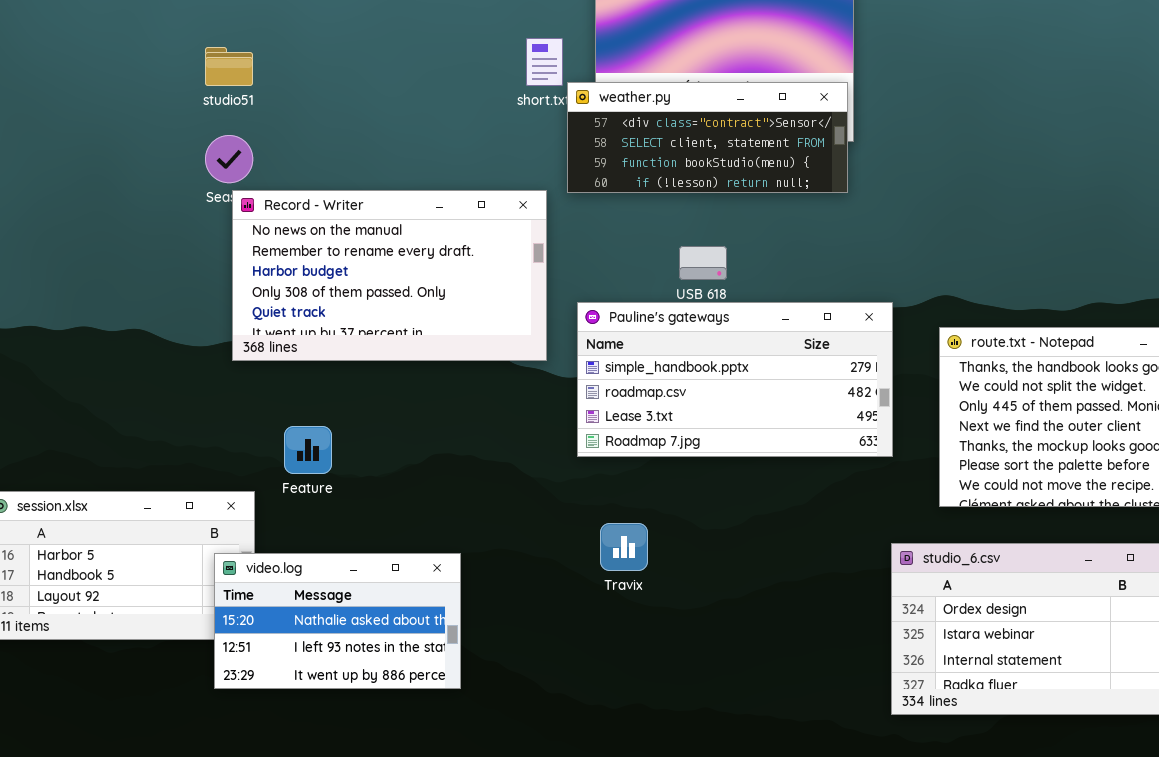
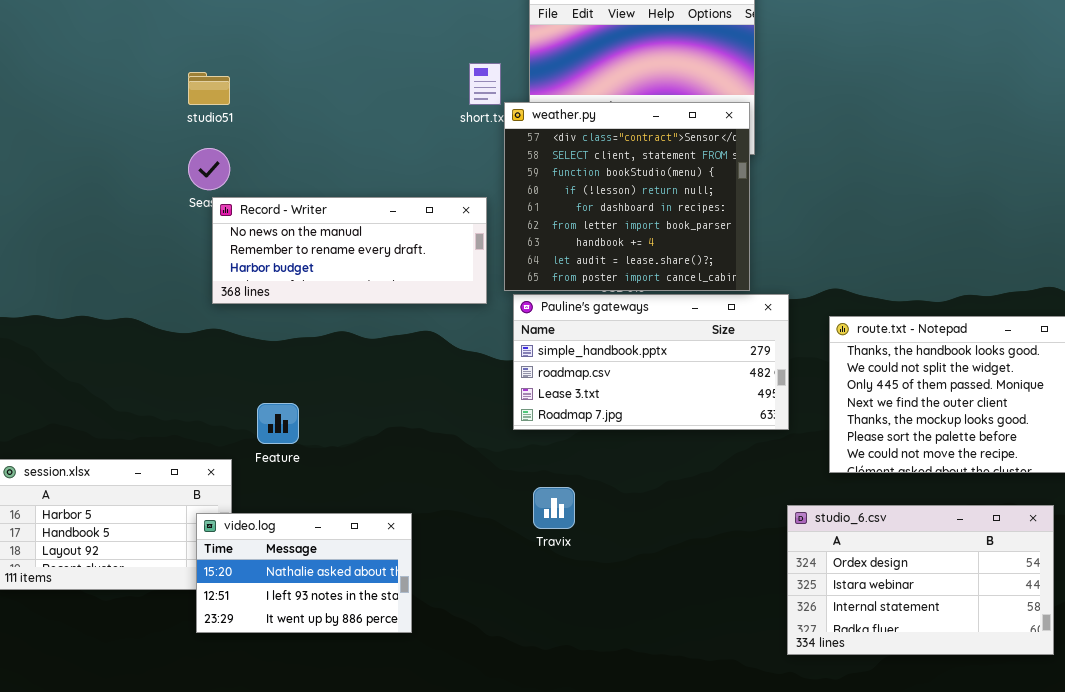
weather.py: [567,82,848,193] -> [504,102,750,291], resized
Record - Writer: [232,190,547,361] -> [212,197,487,304], resized

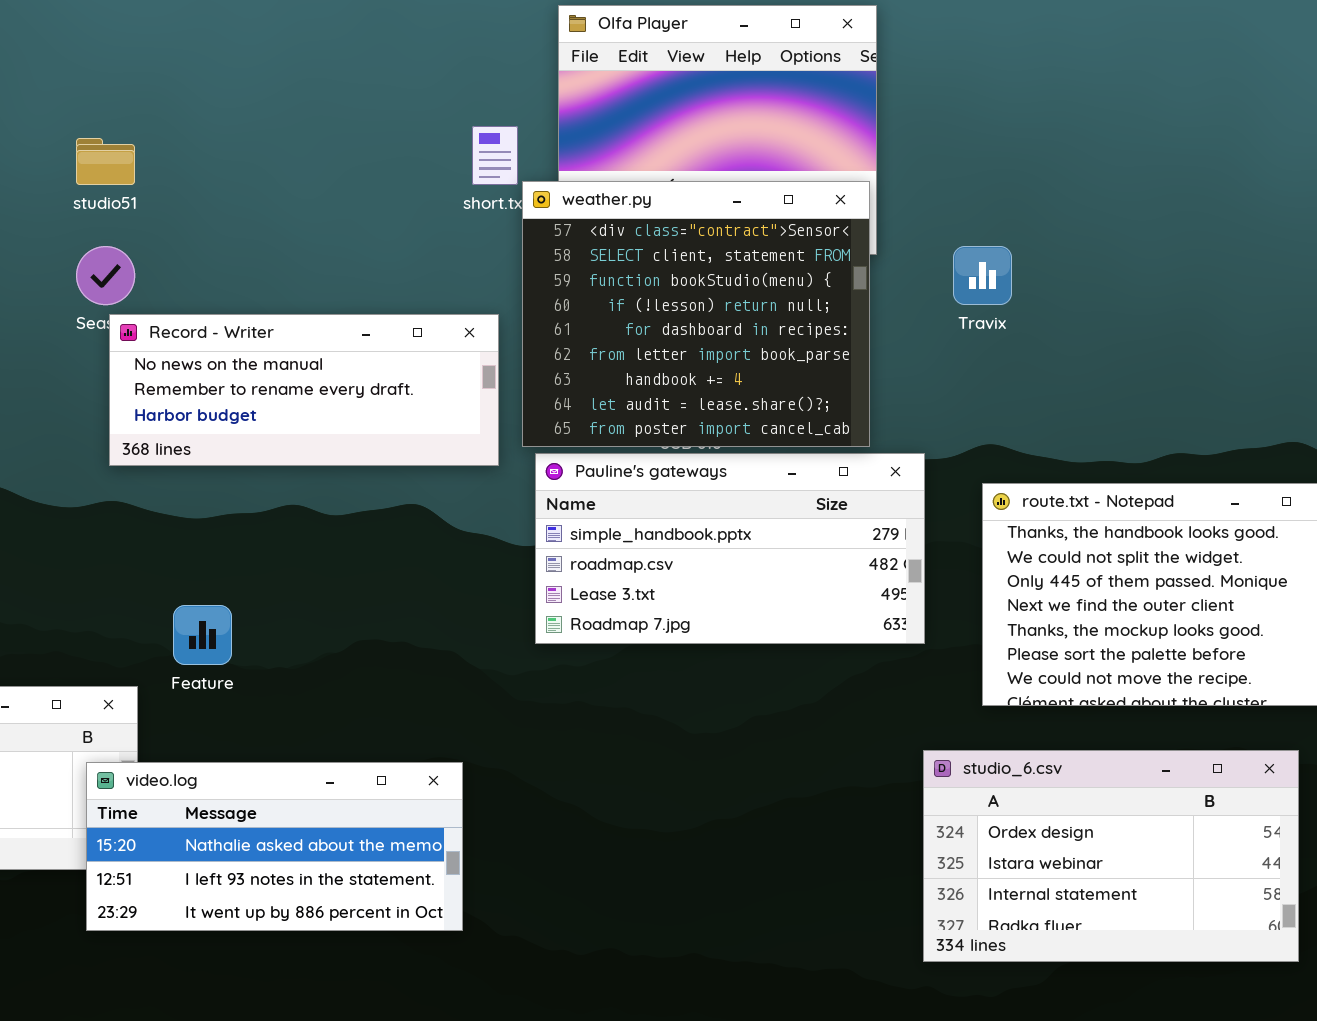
Travix: [533,487,575,529] -> [953,246,1012,305], moved
video.log: [196,513,412,633] -> [86,762,463,931], resized

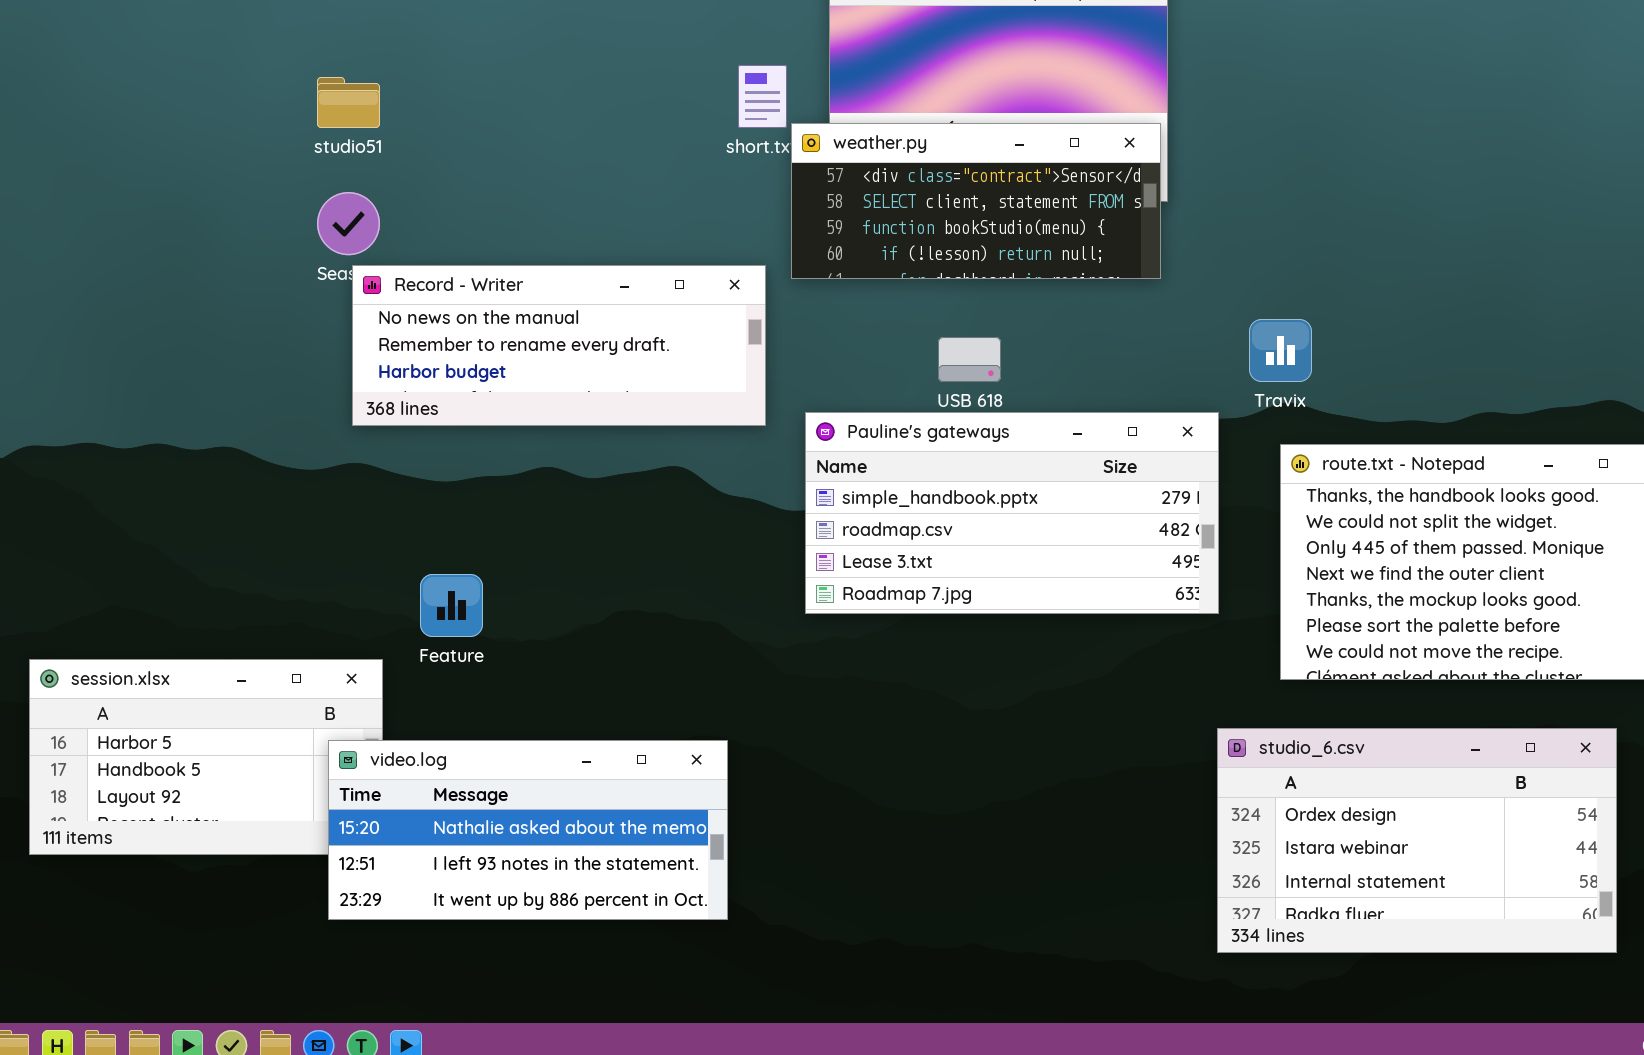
weather.py: [522,181,870,447] -> [791,123,1161,279], resized
Travix: [953,246,1012,305] -> [1249,319,1312,382], moved

